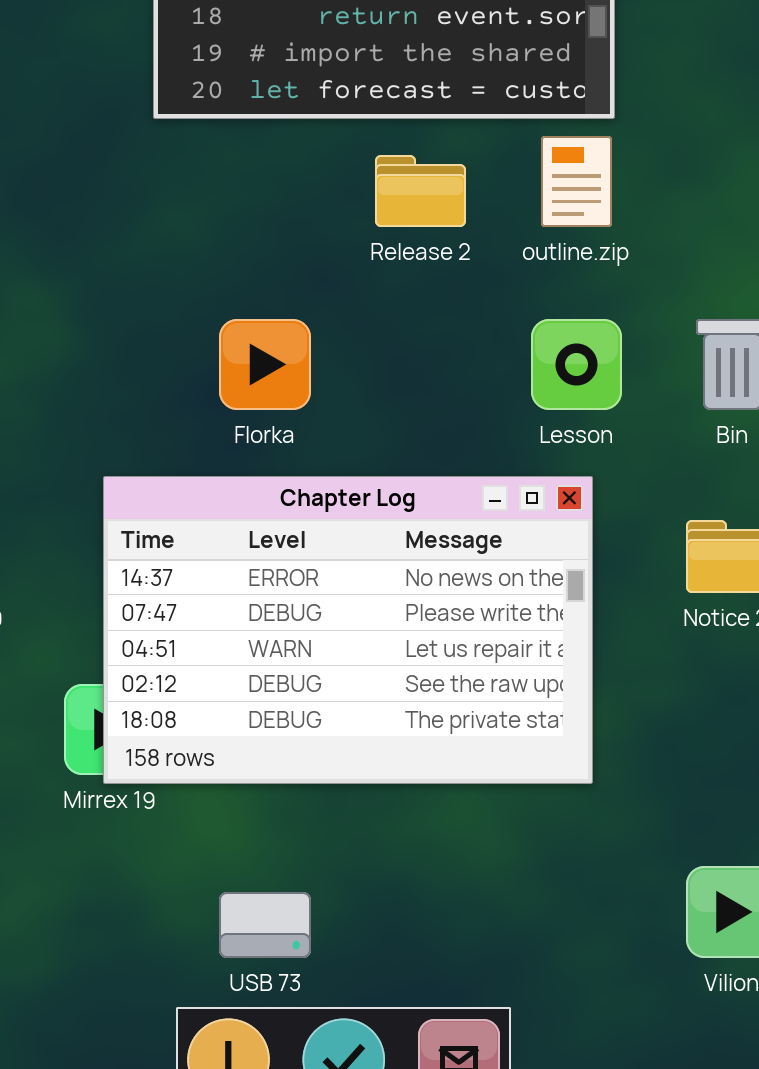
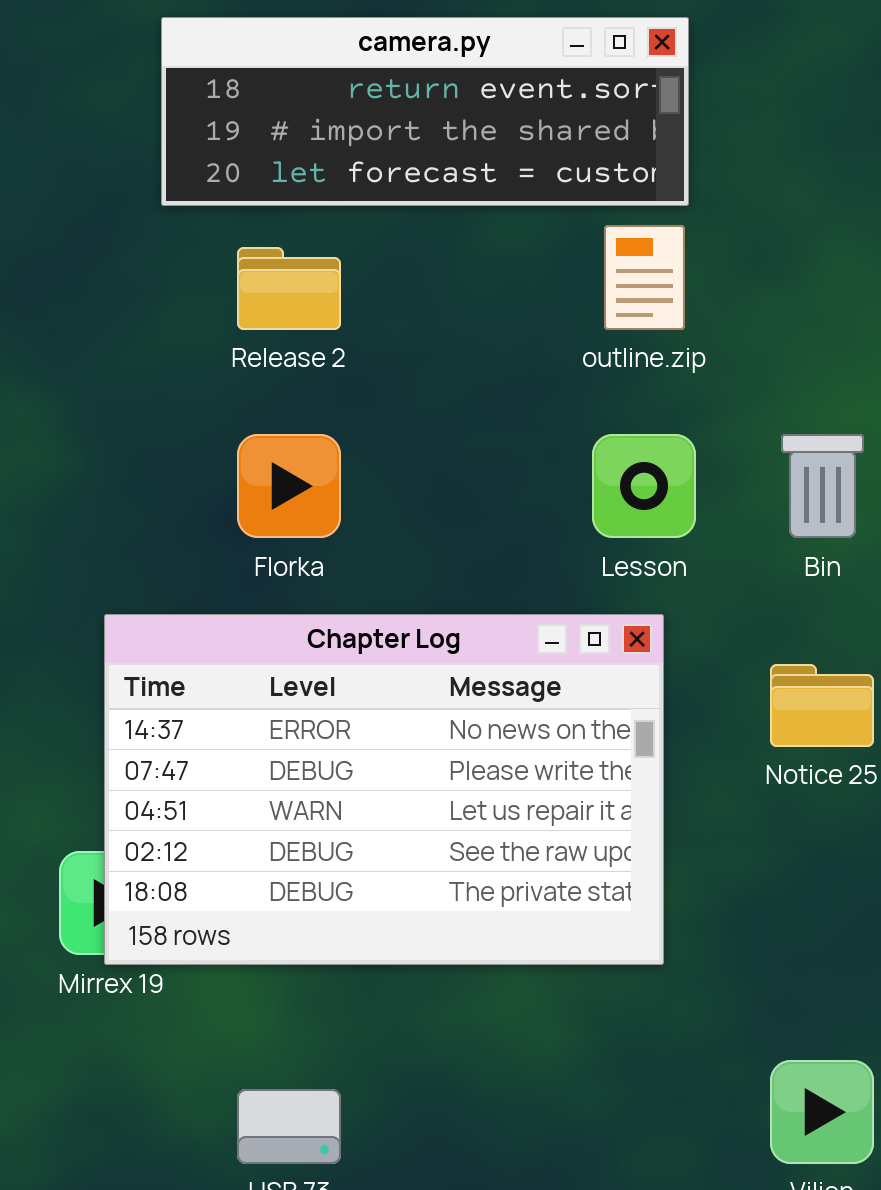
Release 2: [375,155,466,227] -> [237,247,341,330], moved

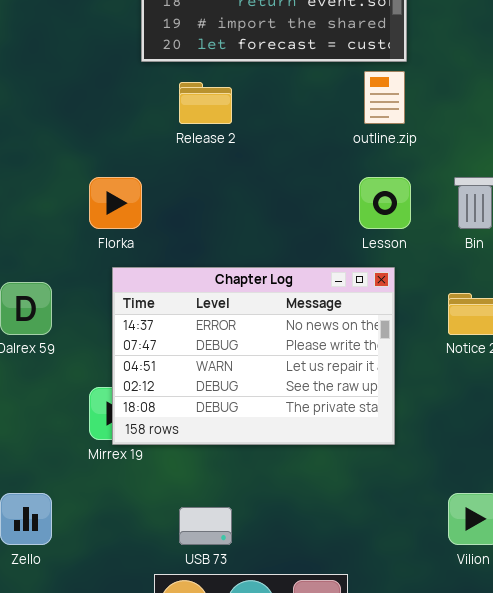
Florka: [237,434,341,538] -> [89,177,142,229], moved

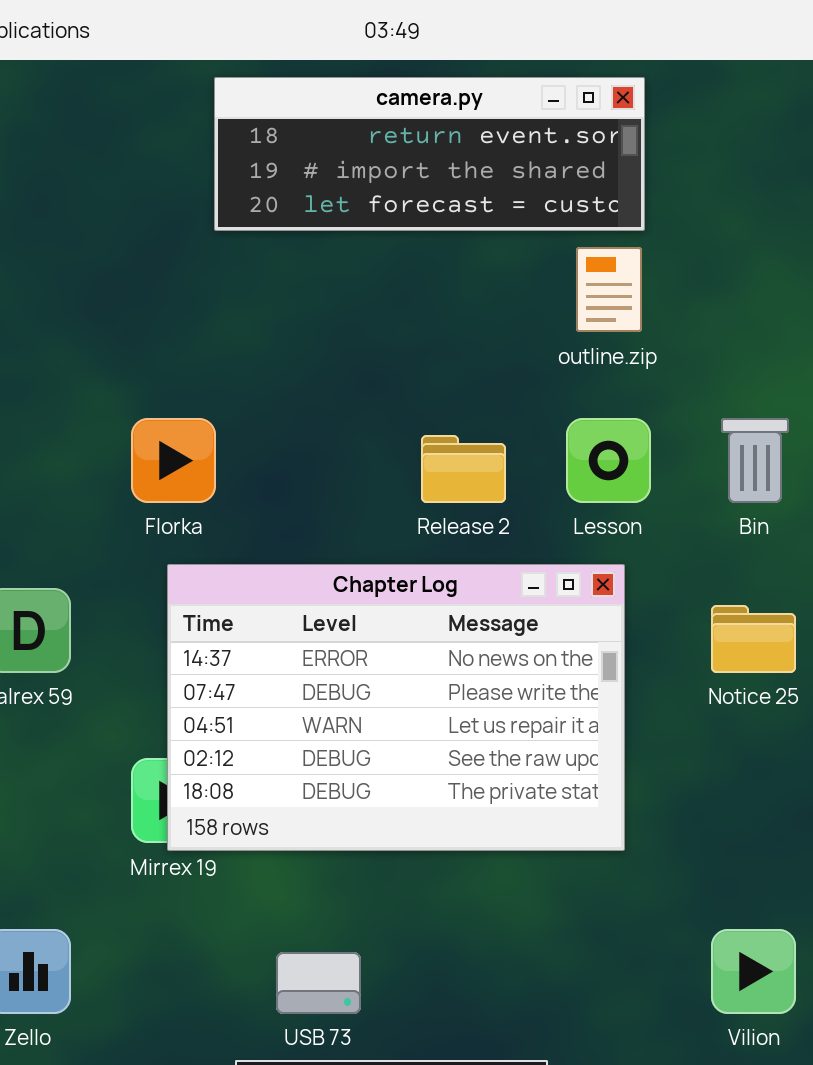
Release 2: [179,82,232,124] -> [421,435,506,503], moved

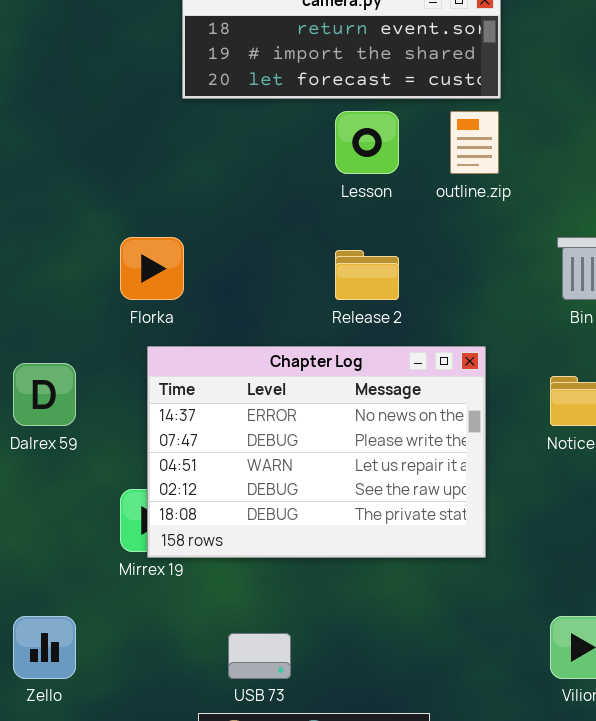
Lesson: [566,418,651,503] -> [335,111,399,174], moved

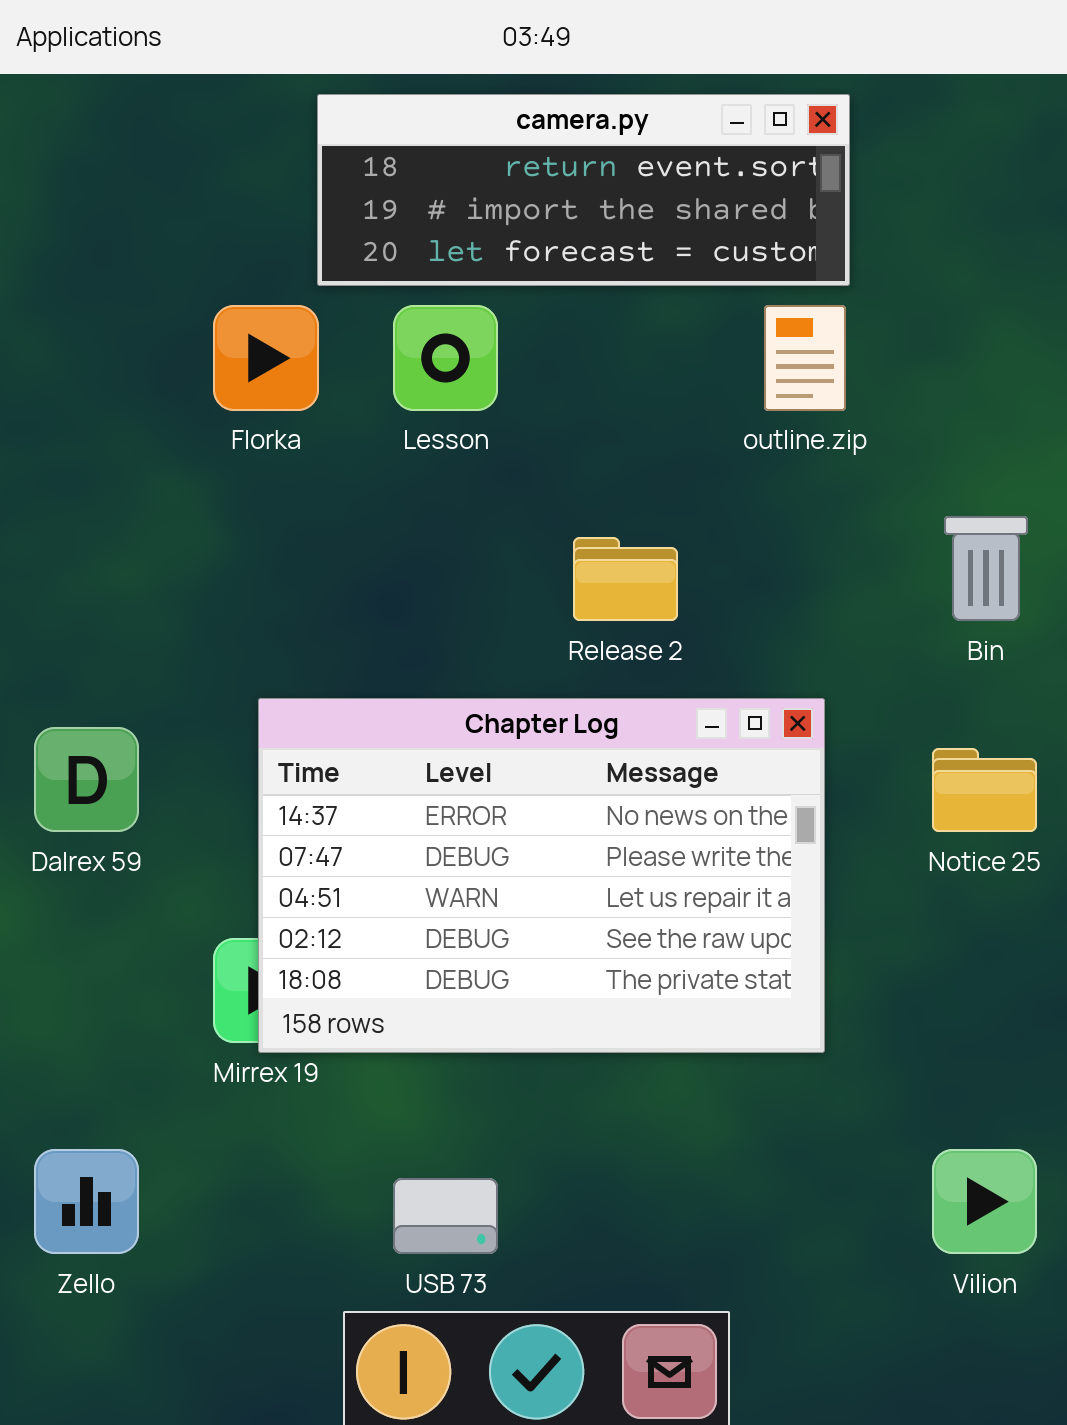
Lesson: [335,111,399,174] -> [393,305,498,411], moved
Florka: [120,237,184,300] -> [213,305,319,411], moved

